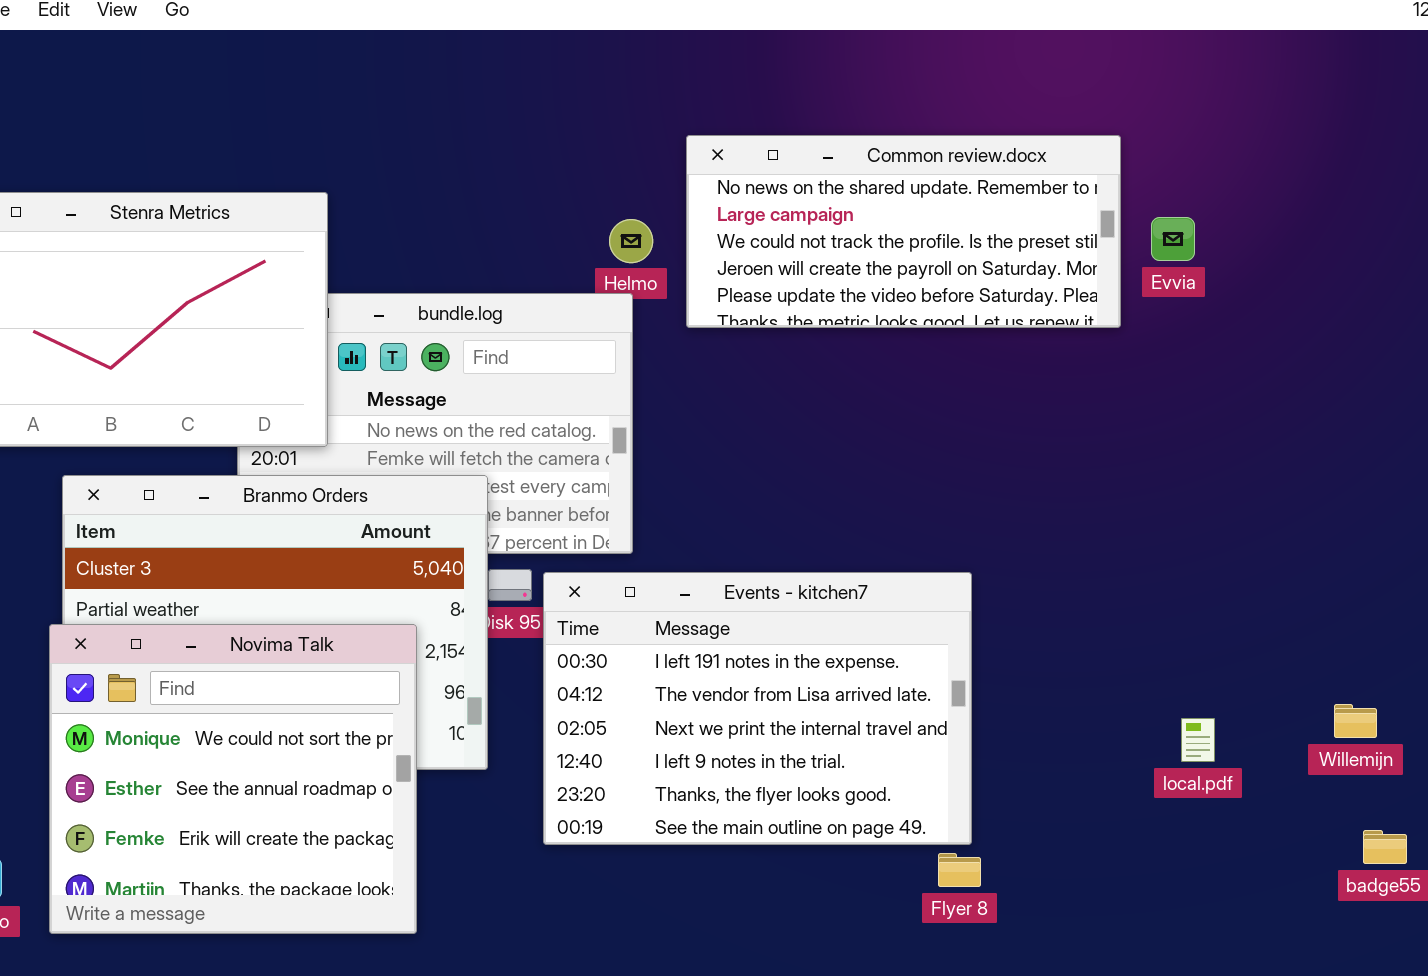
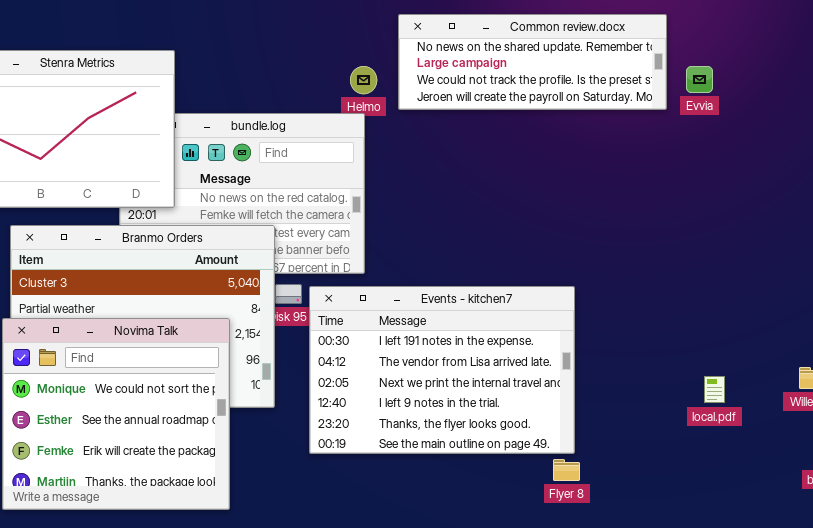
Common review.docx: [686,135,1121,328] -> [398,14,667,110], resized

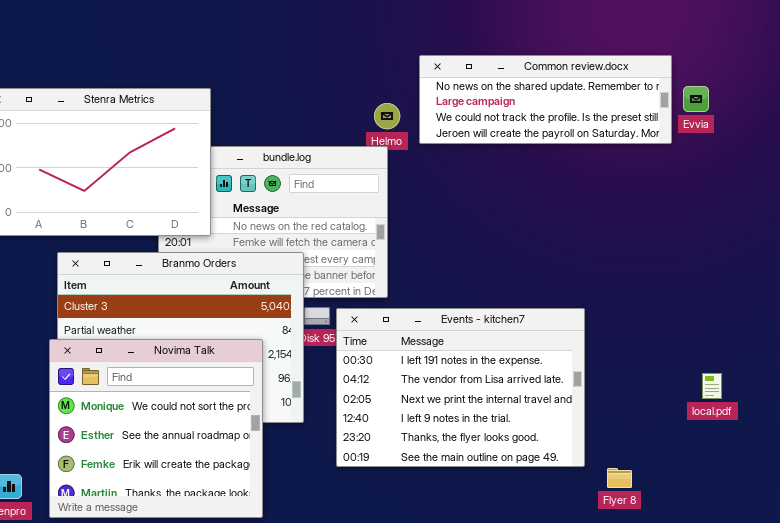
Evvia: [686,66,713,93] -> [683,86,709,112], moved
local.pdf: [704,376,725,403] -> [702,373,722,399], moved
Flyer 8: [553,459,580,481] -> [607,468,632,488], moved

